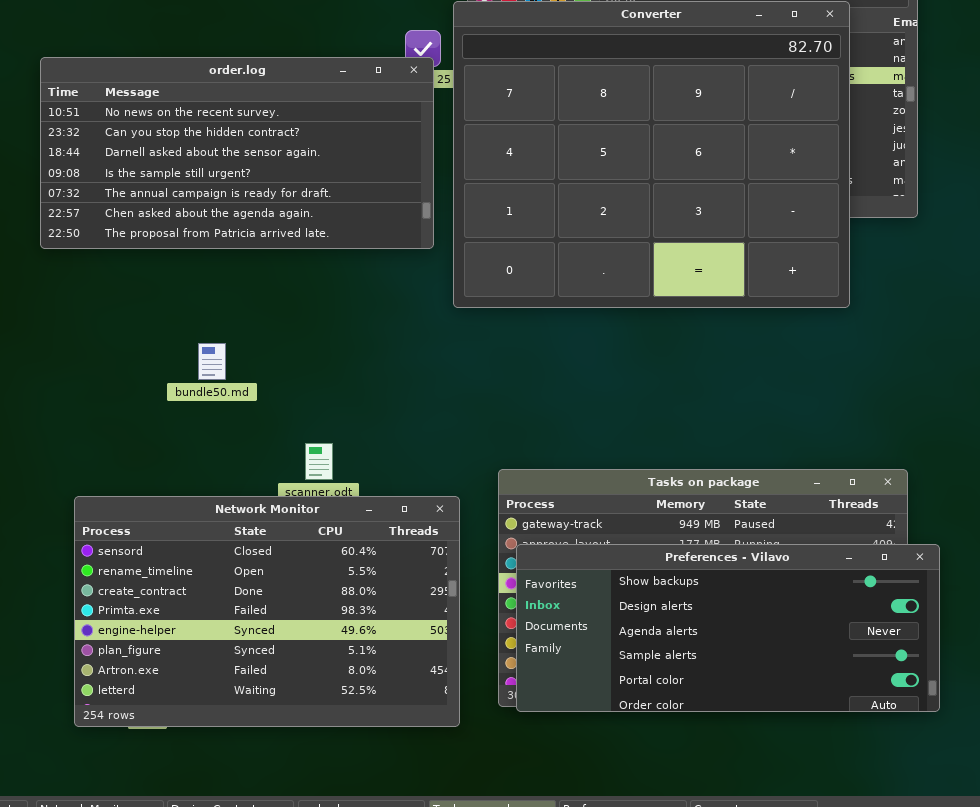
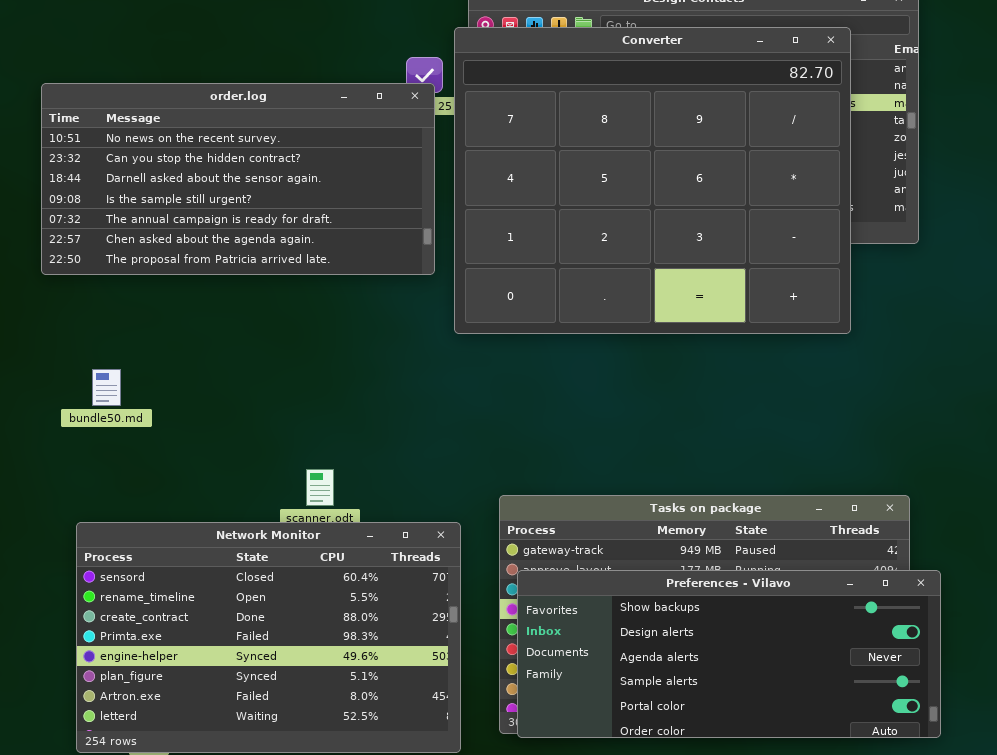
bundle50.md: [198,343,226,380] -> [92,369,121,406], moved

